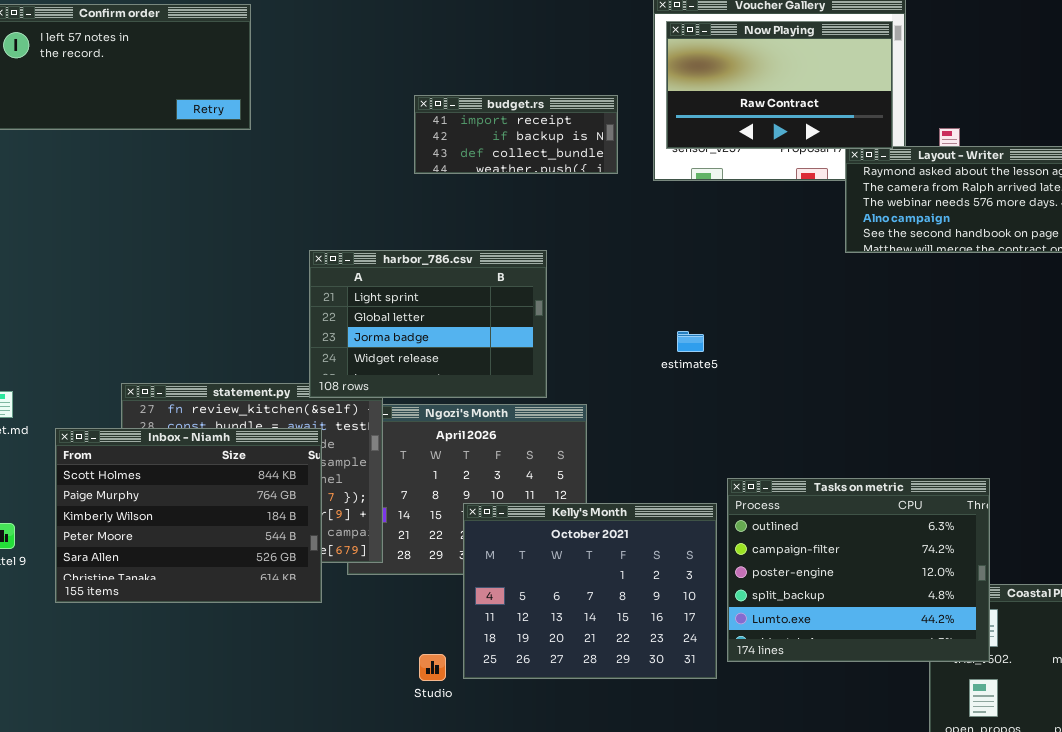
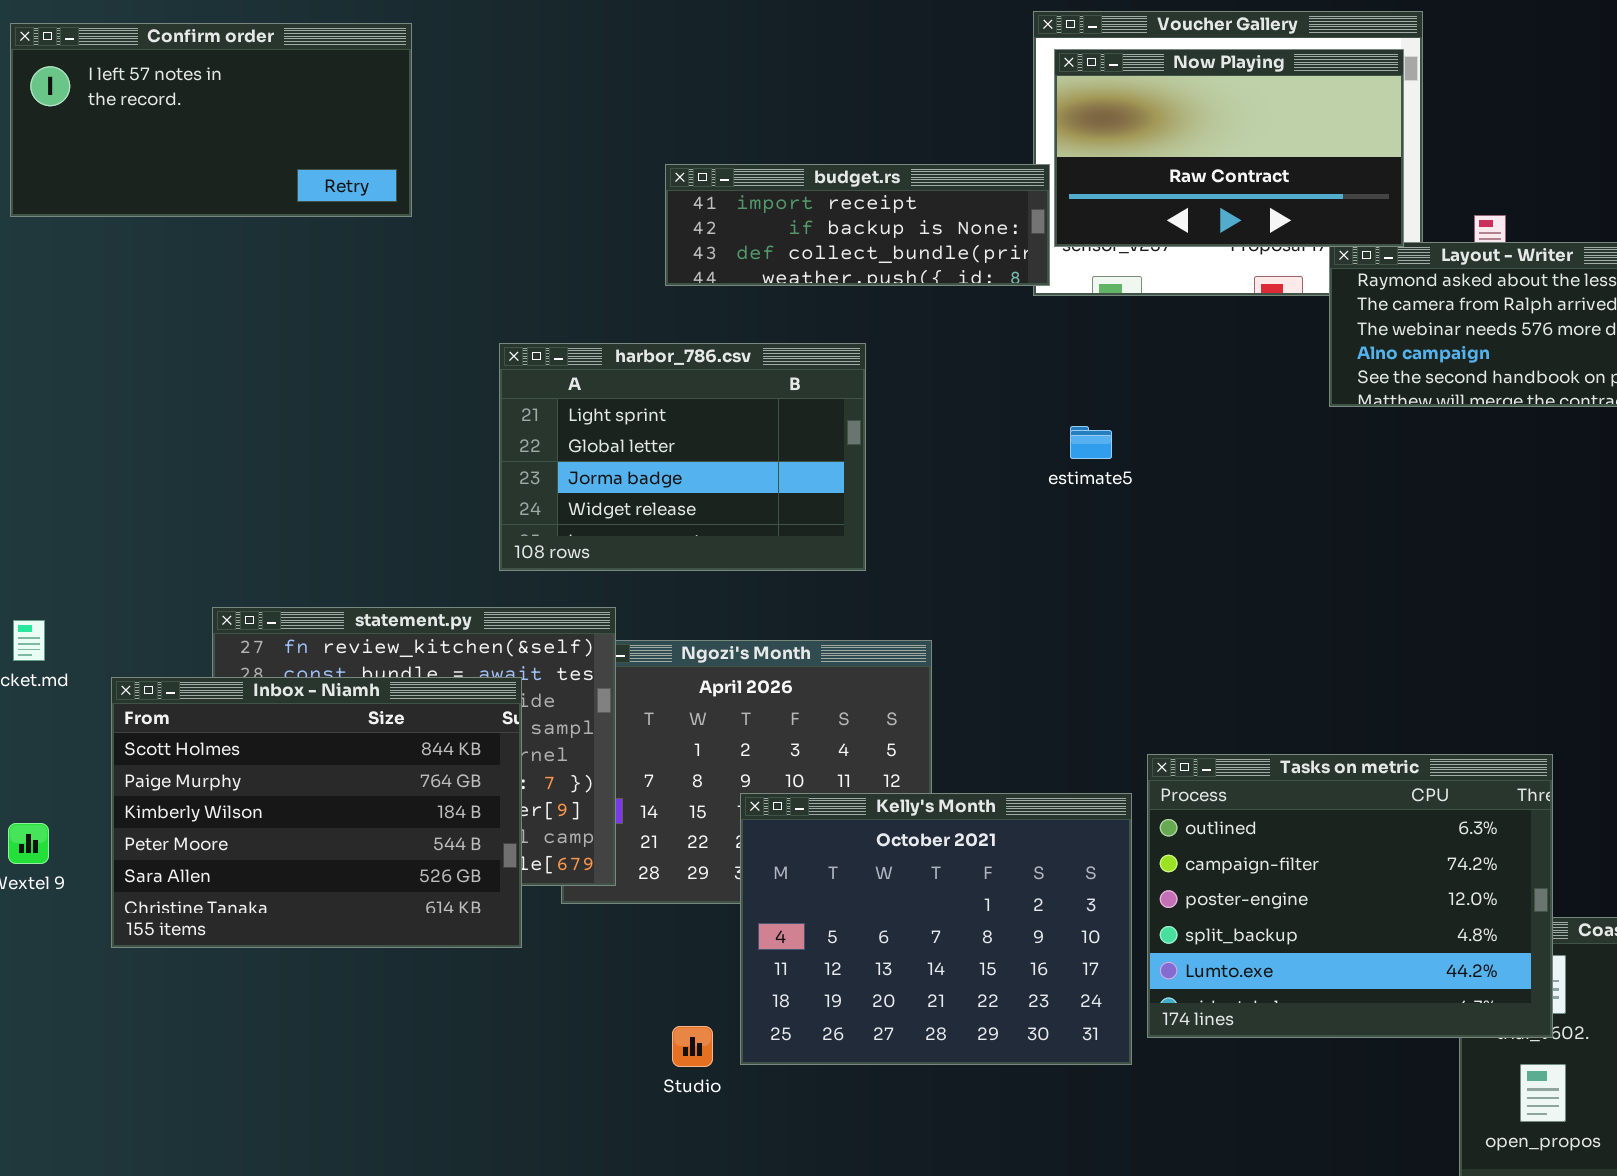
budget.rs: [414,95,618,174] -> [665,164,1050,286], resized
harbor_786.csv: [309,250,547,398] -> [499,343,866,571], moved
estimate5: [677,331,704,352] -> [1070,426,1112,459], moved

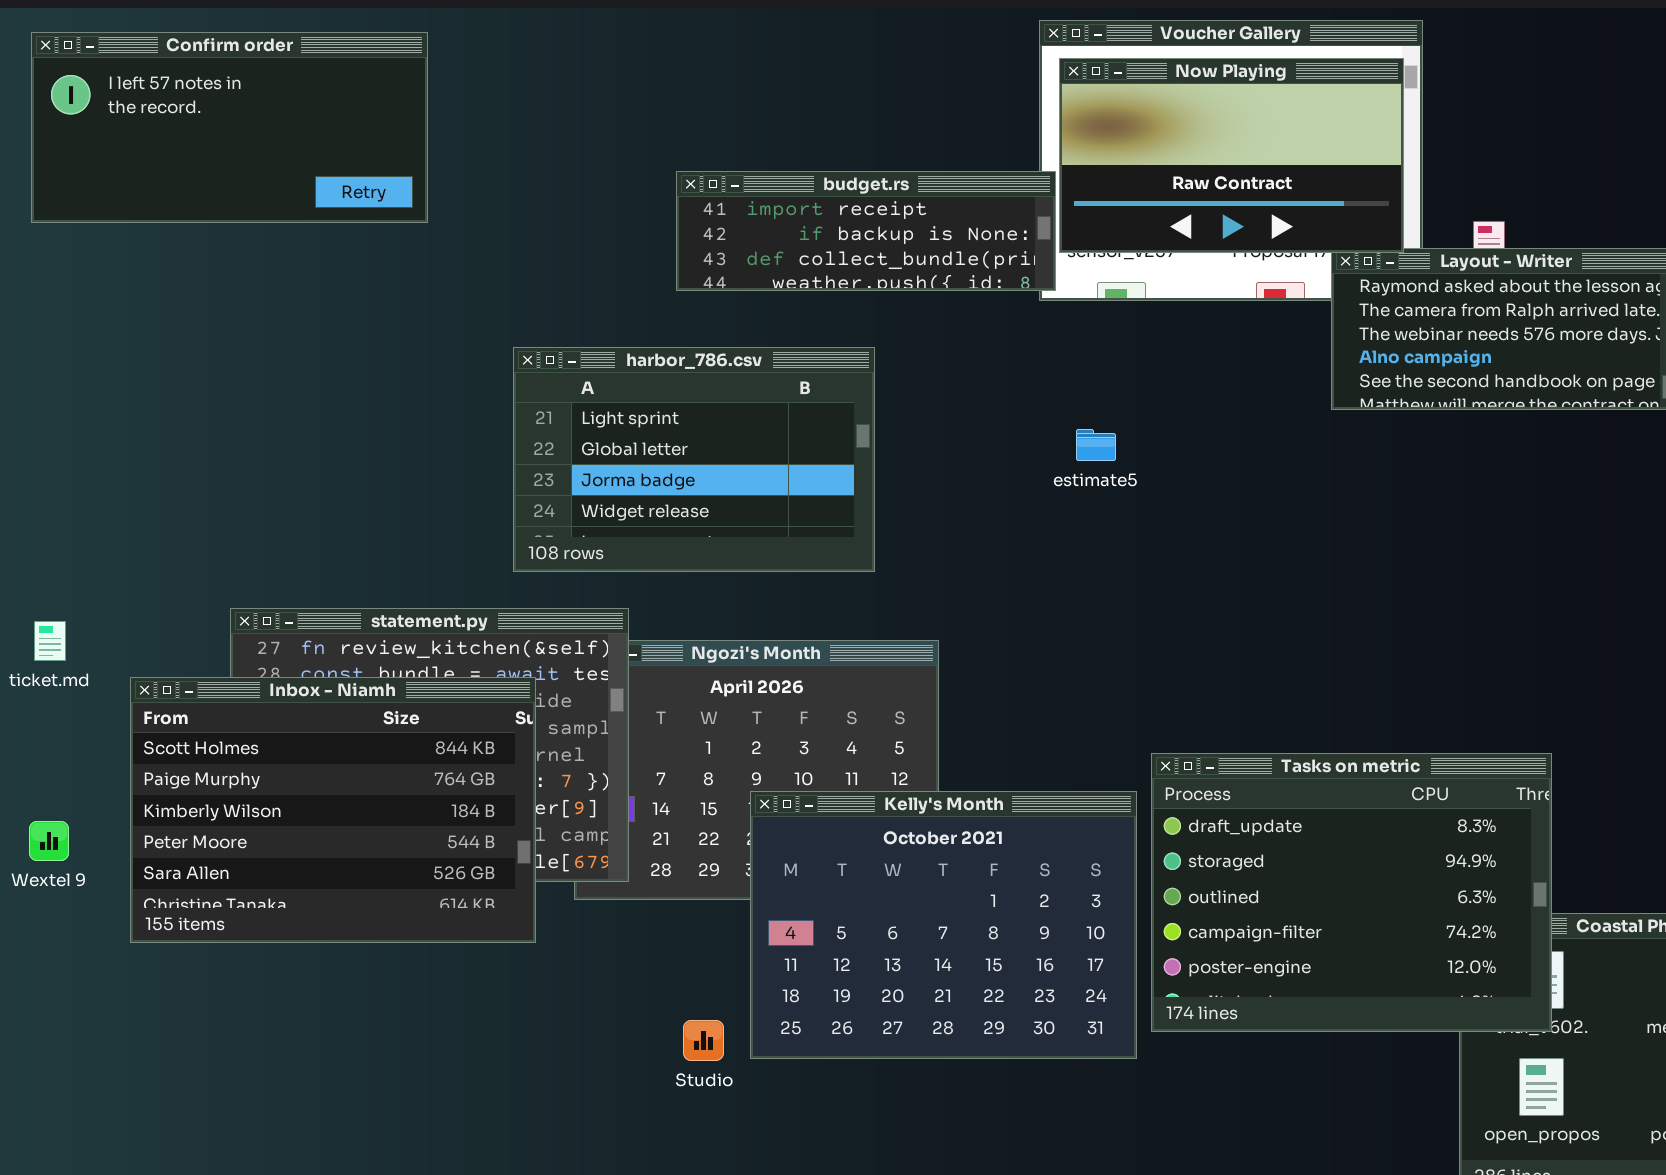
Tasks on metric: [1147,754,1553,1038] -> [1151,753,1552,1032], scrolled up 2 rows

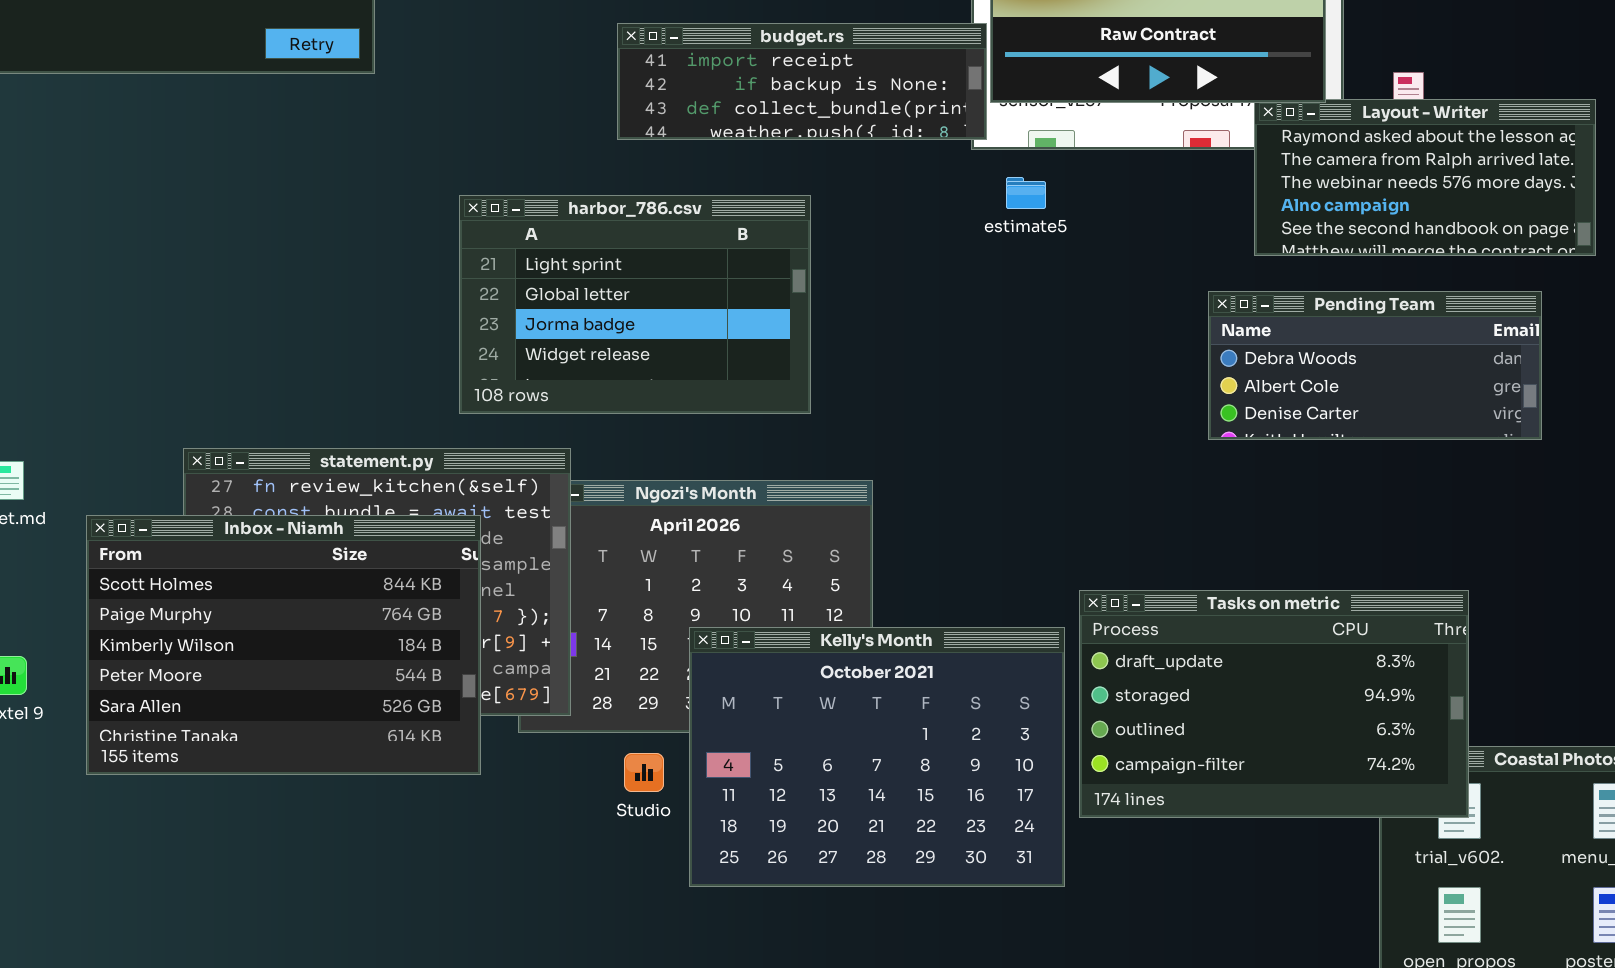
estimate5: [1076,429,1116,461] -> [1006,177,1046,209], moved
Pending Team: none -> [1208,291,1542,440], opened
Tasks on metric: [1151,753,1552,1032] -> [1079,590,1469,818], resized
Studio: [683,1020,724,1061] -> [624,753,664,792], moved

